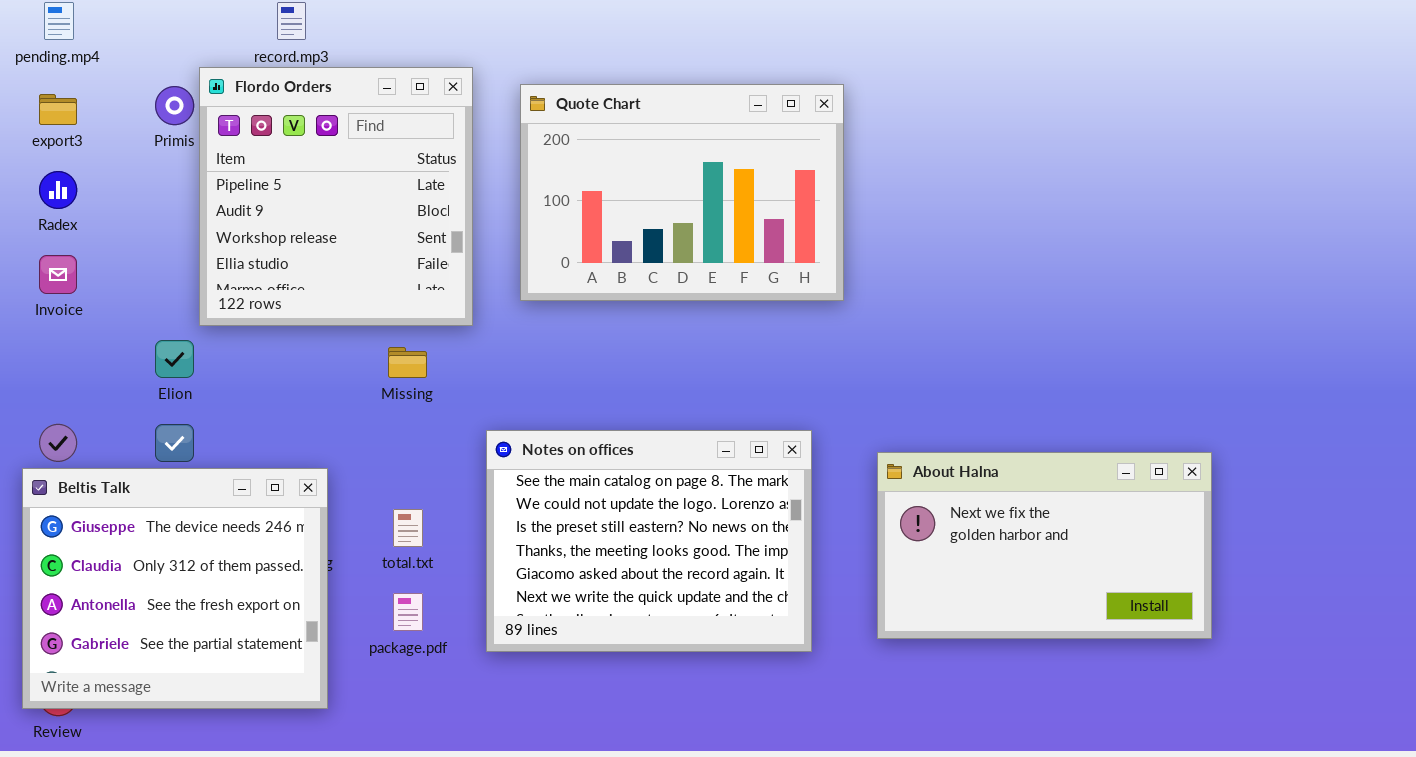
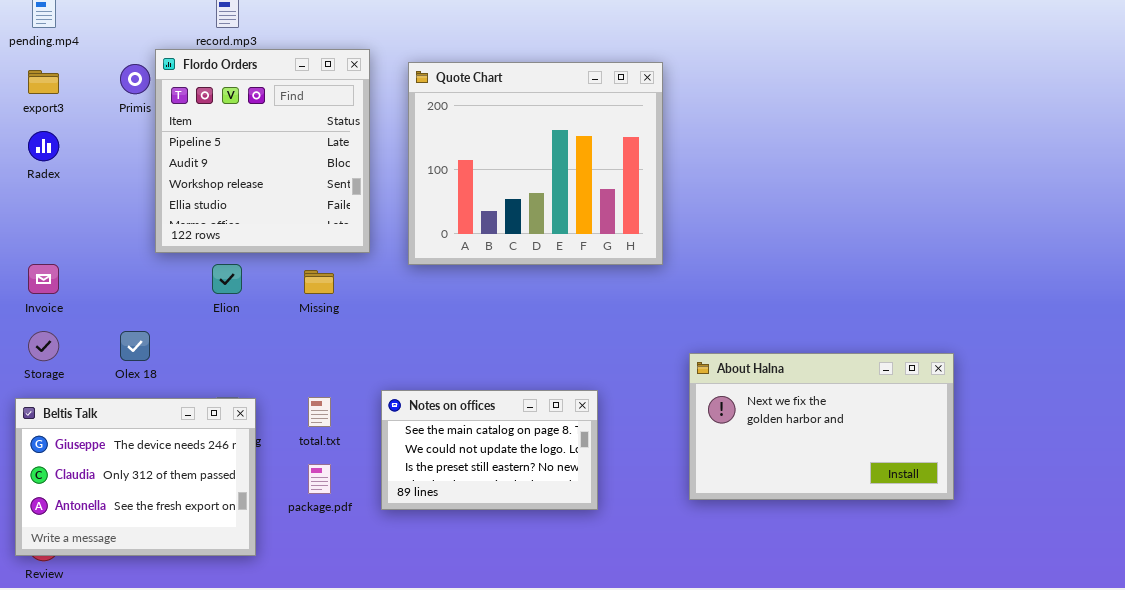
Quote Chart: [520,84,844,301] -> [408,62,663,265], resized
Invoice: [39,255,77,294] -> [28,264,59,294], moved
Elion: [155,340,194,378] -> [212,264,242,294], moved
Notes on offices: [486,430,812,652] -> [381,390,598,510], resized
Beltis Talk: [22,468,328,709] -> [15,398,256,556], resized

